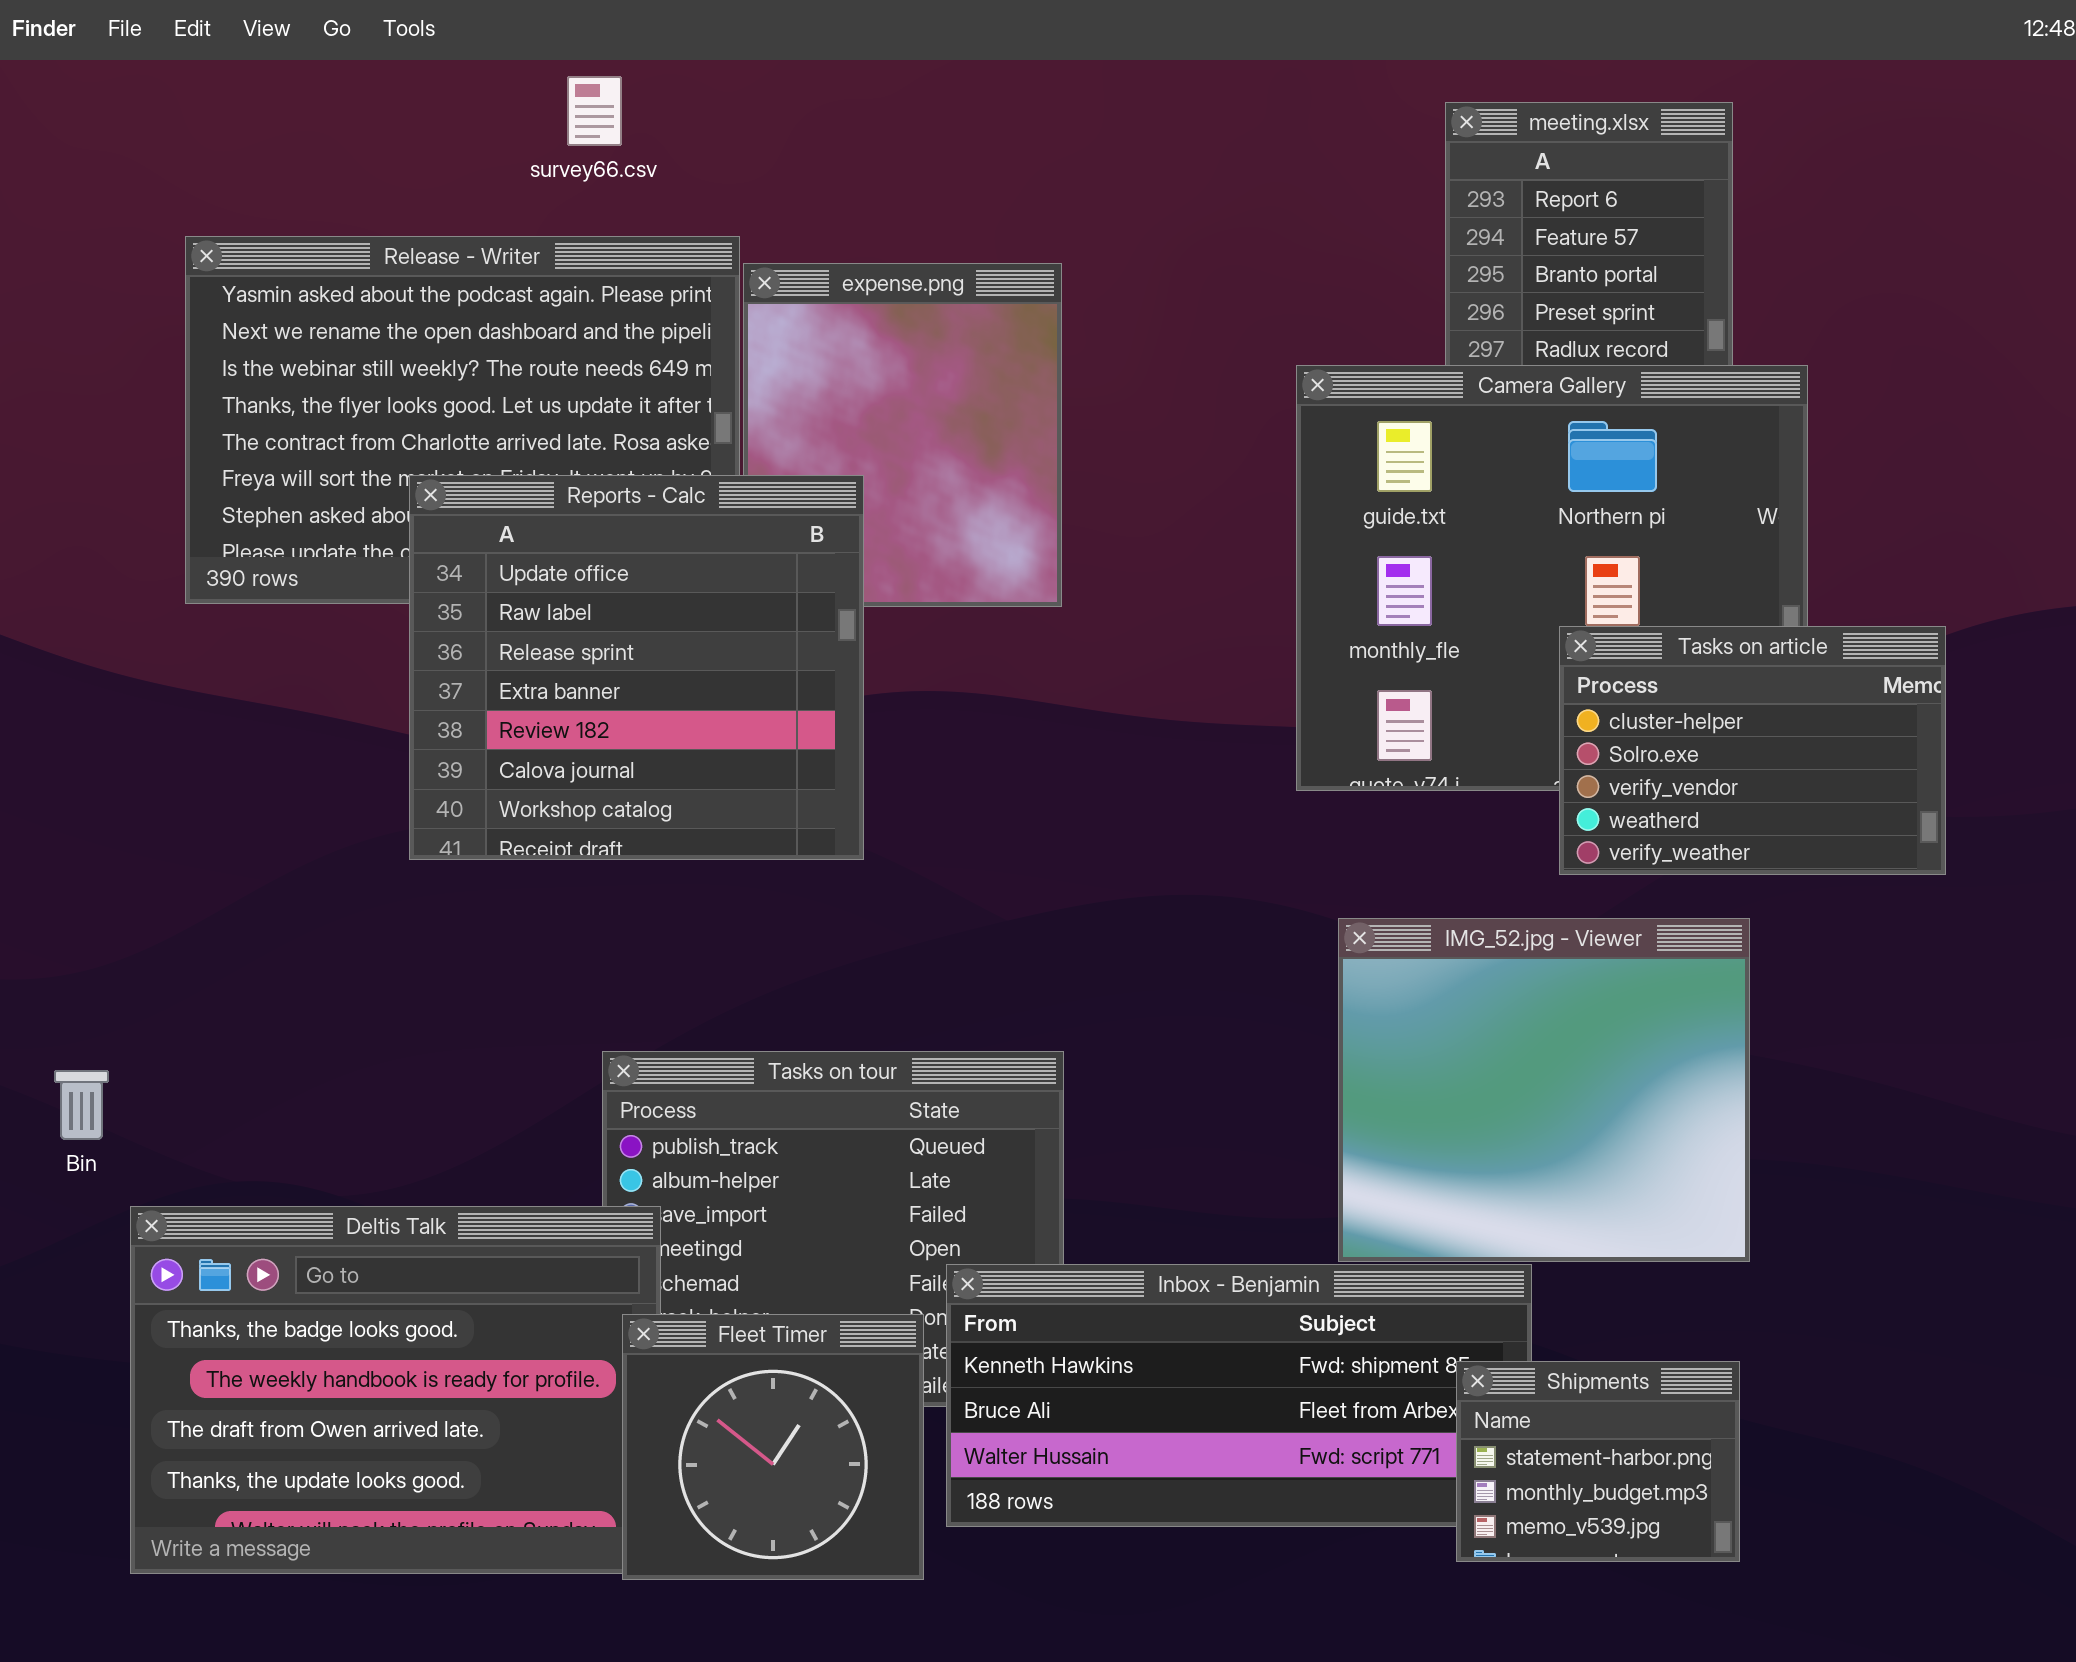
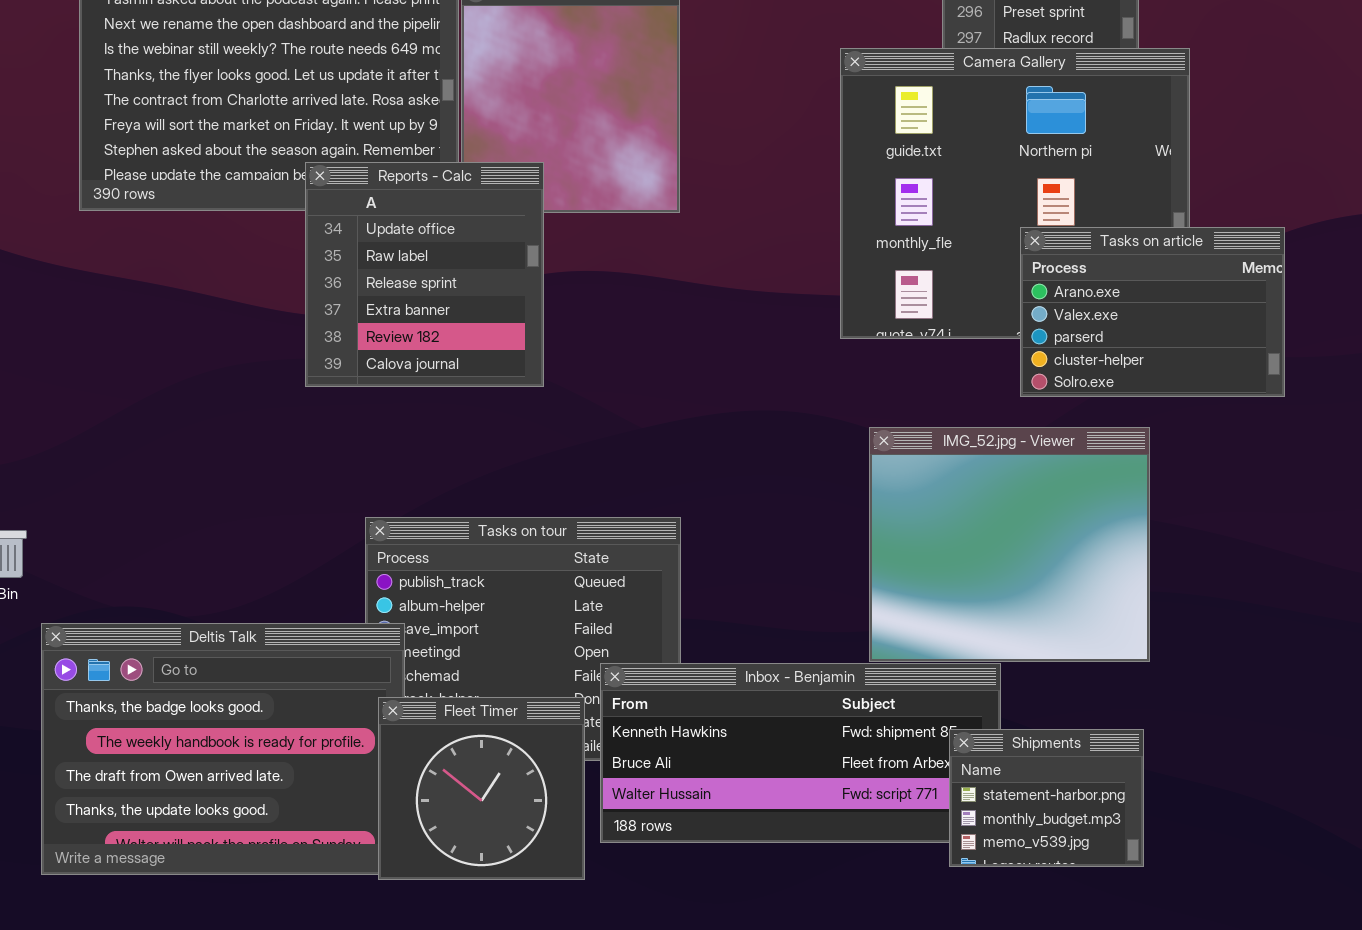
Reports - Calc: [409,475,864,860] -> [305,162,544,387], resized
Tasks on article: [1559,626,1946,875] -> [1020,227,1285,397], scrolled up 3 rows

